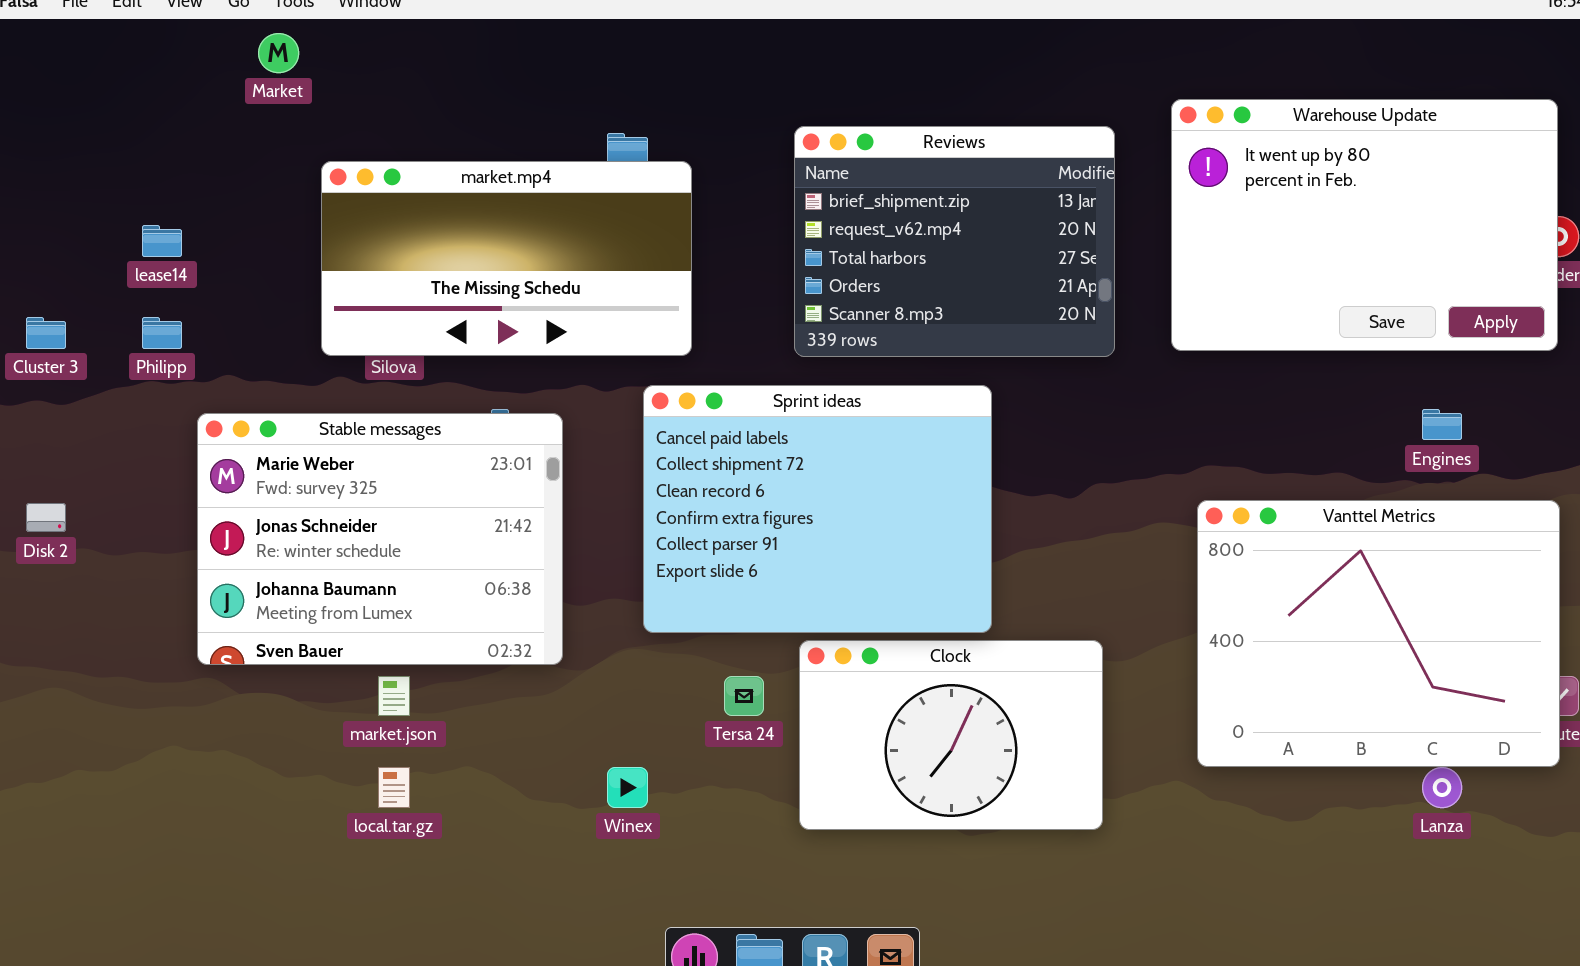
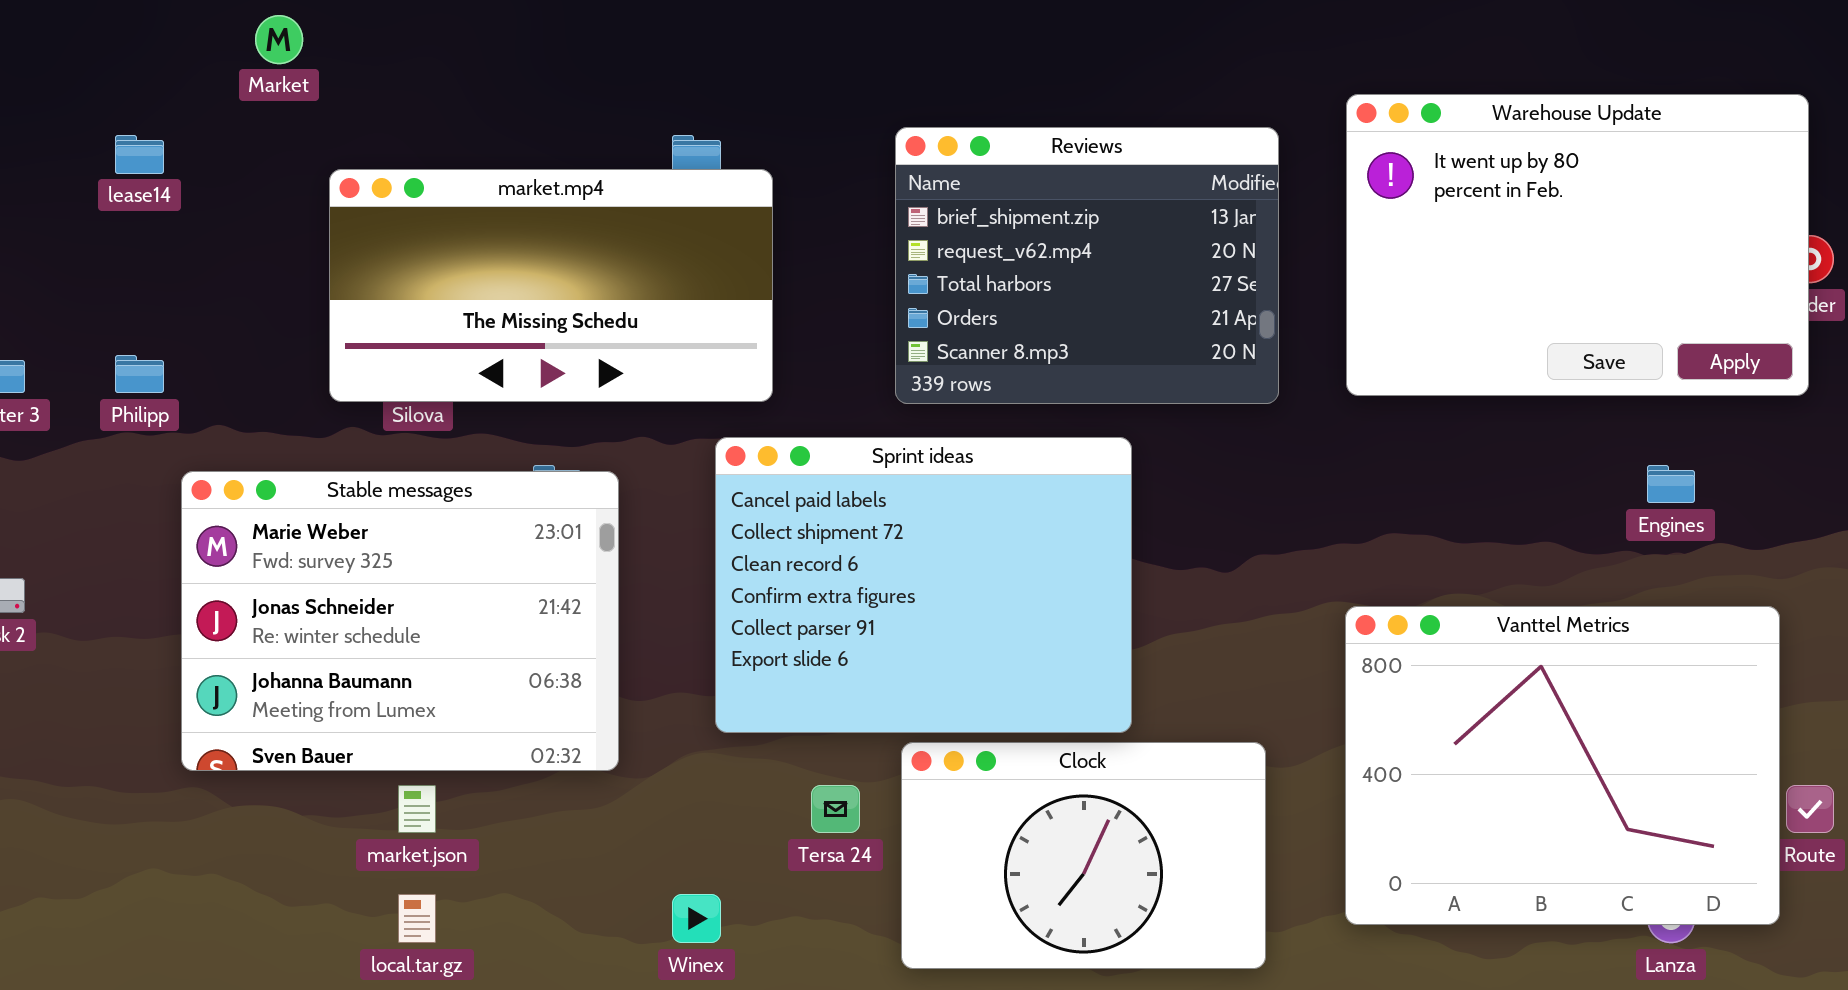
lease14: [142,225,182,257] -> [115,135,164,174], moved
Vanttel Metrics: [1197,500,1560,767] -> [1345,606,1780,925], moved

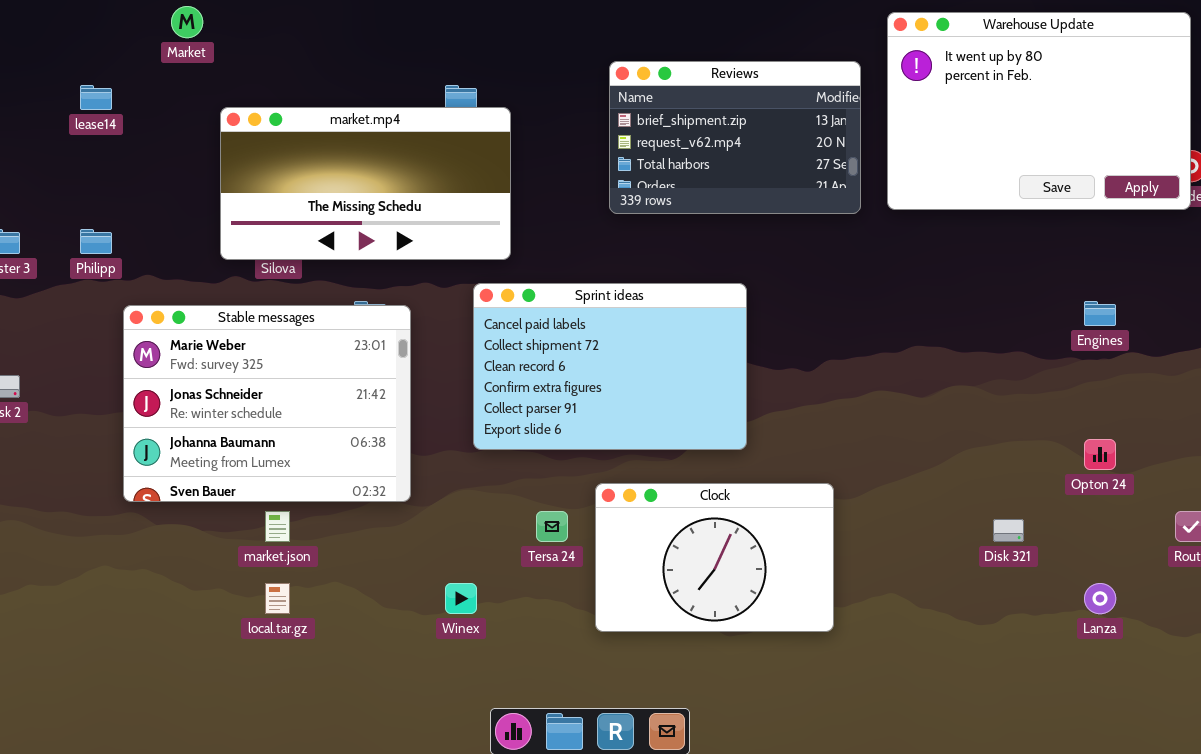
Warehouse Update: [1346,94,1809,396] -> [887,12,1191,210], moved
Reviews: [895,127,1279,404] -> [609,61,861,214], moved, resized
Sprint ideas: [715,437,1132,733] -> [473,283,747,450], resized
Vanttel Metrics: [1345,606,1780,925] -> none, closed

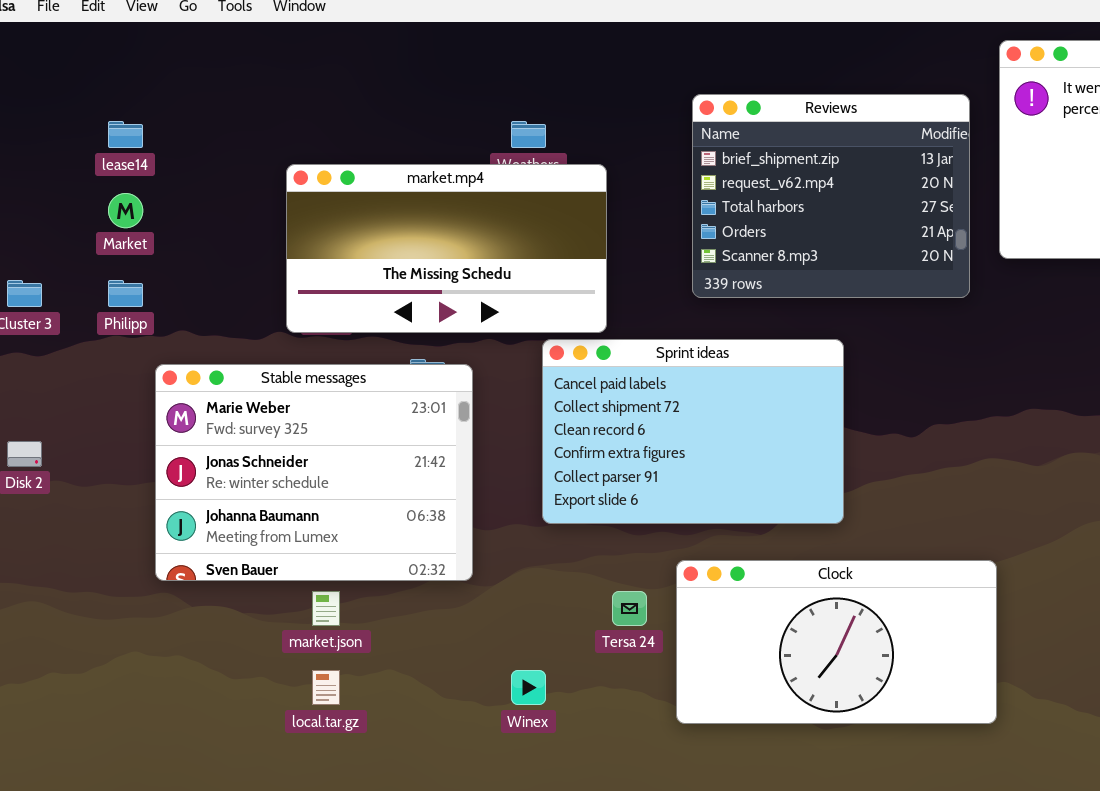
Market: [171,6,203,38] -> [108,193,143,228], moved
Reviews: [609,61,861,214] -> [692,94,970,298], resized
market.mp4: [220,107,511,260] -> [286,164,607,333], moved
Clock: [595,483,834,632] -> [676,560,997,724], resized

